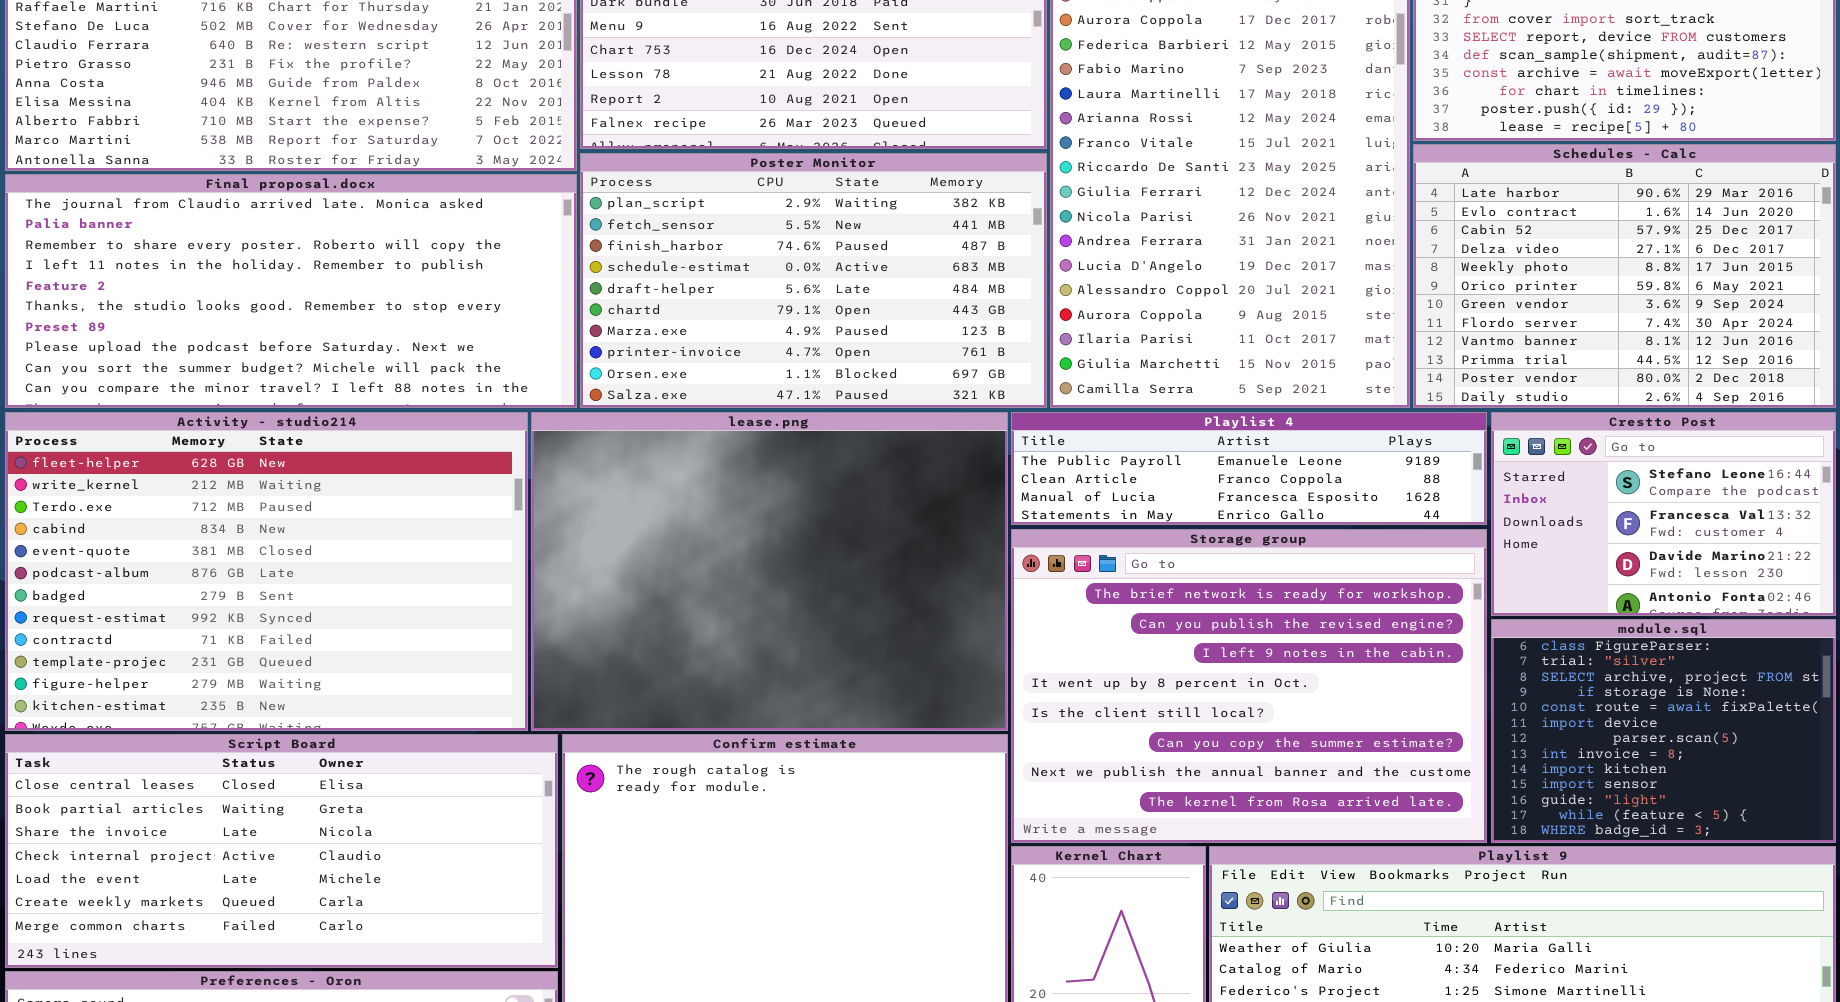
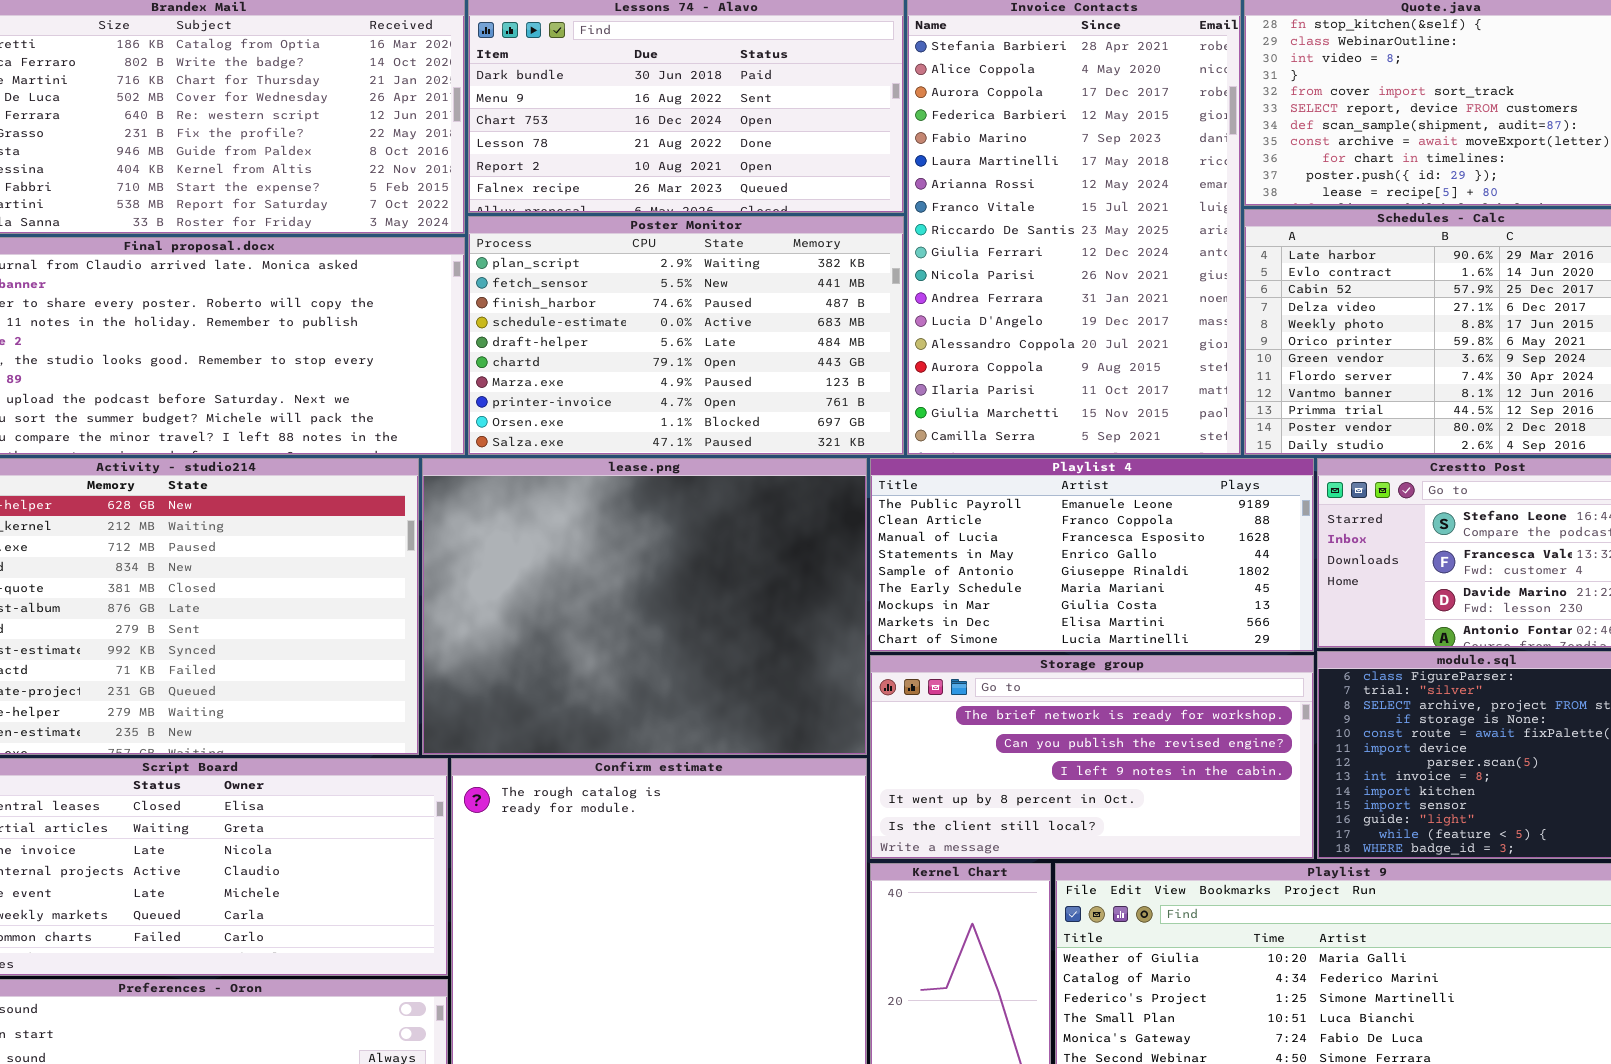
Playlist 4: [1011,412,1487,525] -> [870,458,1314,652], resized
Storage group: [1011,529,1487,843] -> [870,655,1314,859], resized

